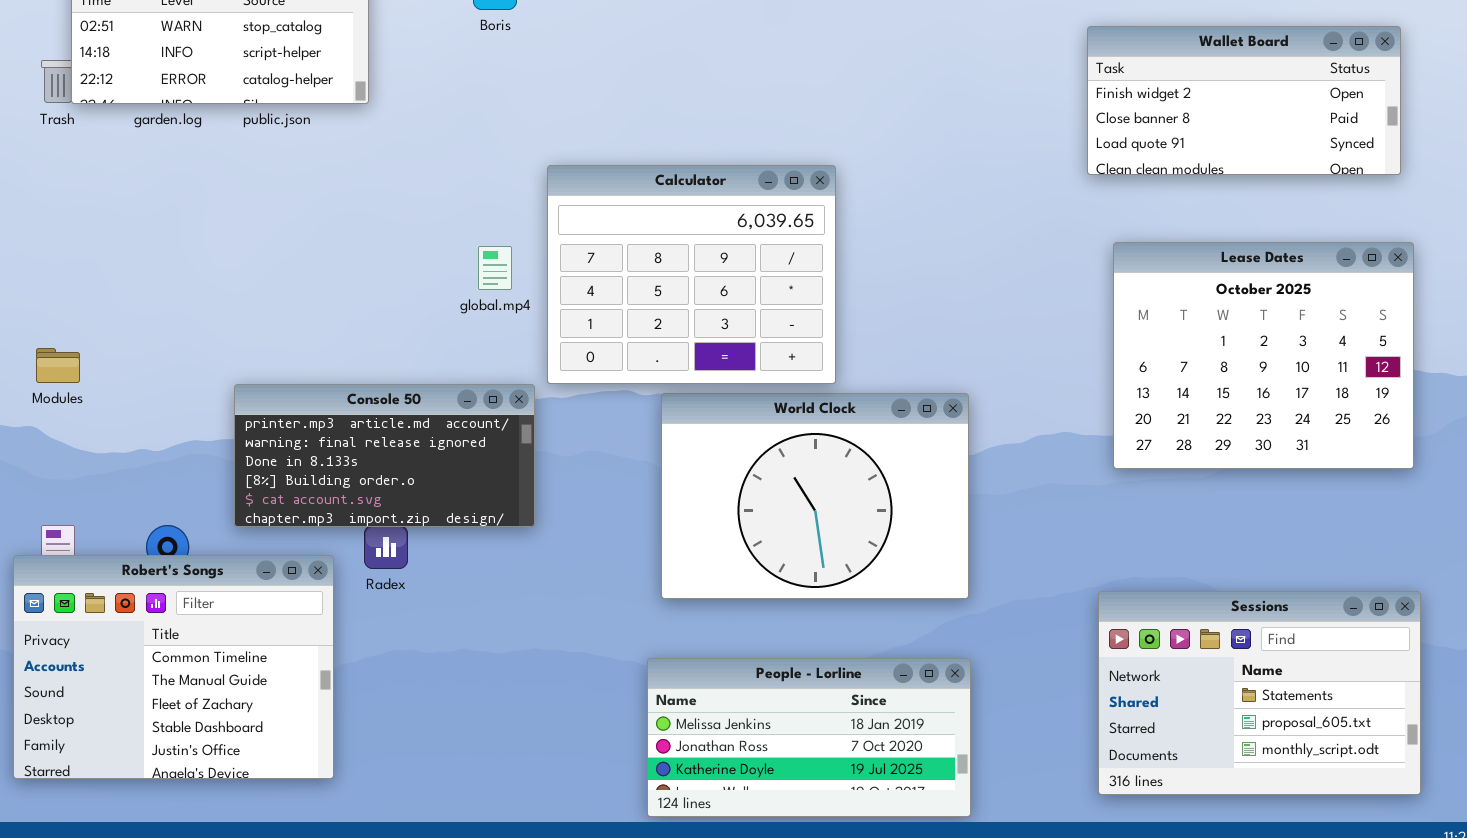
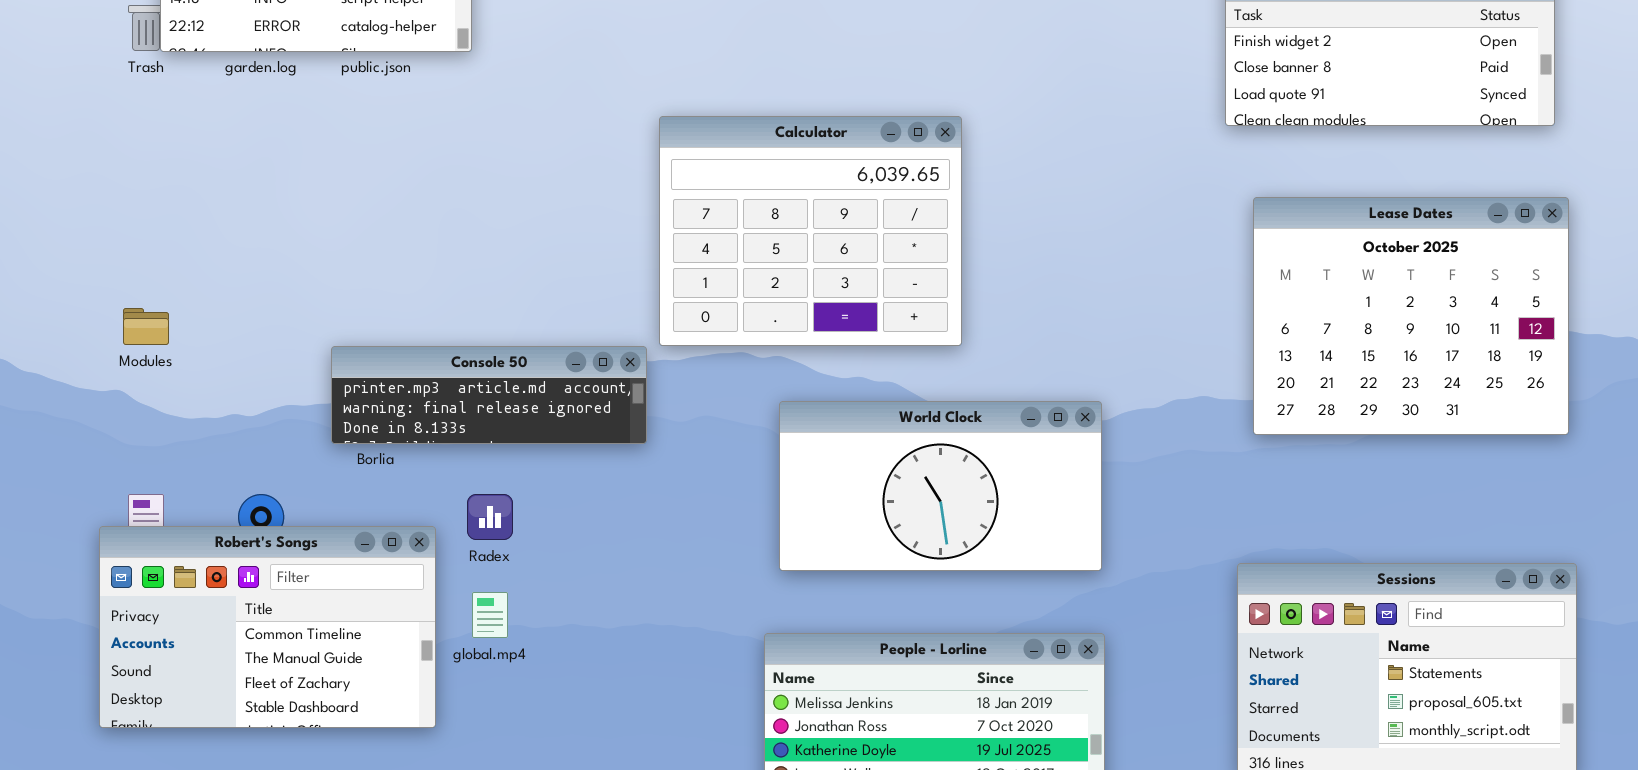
global.mp4: [478,246,512,290] -> [472,592,508,638], moved
Console 50: [234,384,535,527] -> [331,346,647,444], resized
World Clock: [661,393,969,599] -> [779,401,1102,571], resized
Robert's Songs: [13,555,334,779] -> [99,526,436,728], resized

